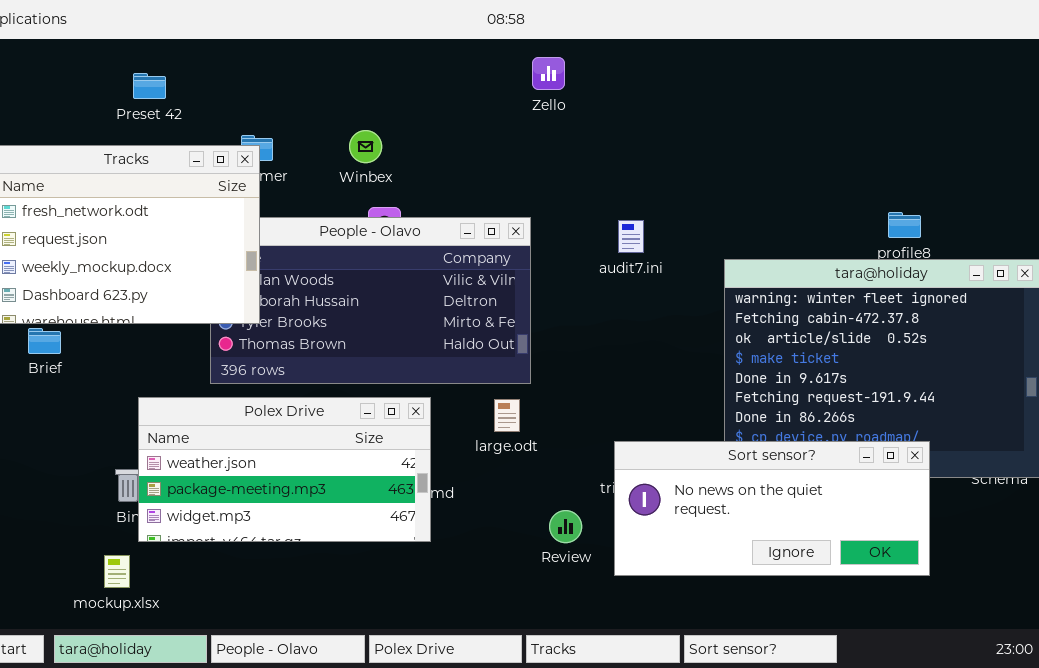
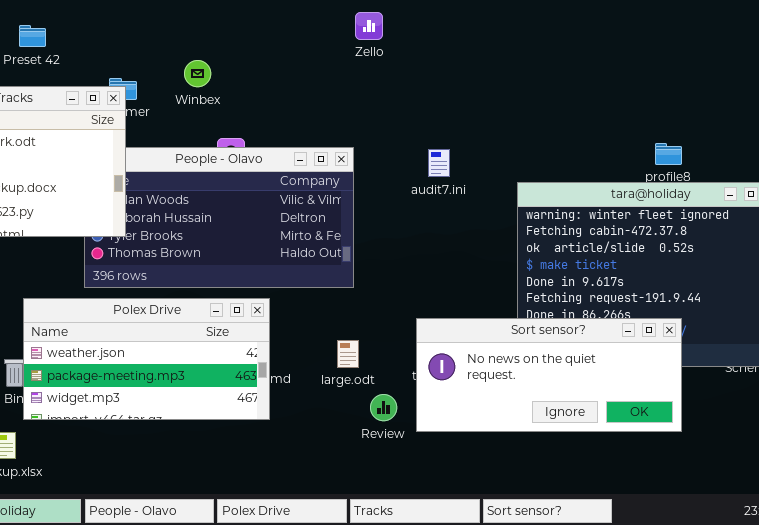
Winbex: [349,130,382,163] -> [184,60,211,87], moved
large.odt: [494,399,520,432] -> [337,340,359,368], moved
Sort sensor?: [614,441,930,576] -> [416,318,682,432], moved

